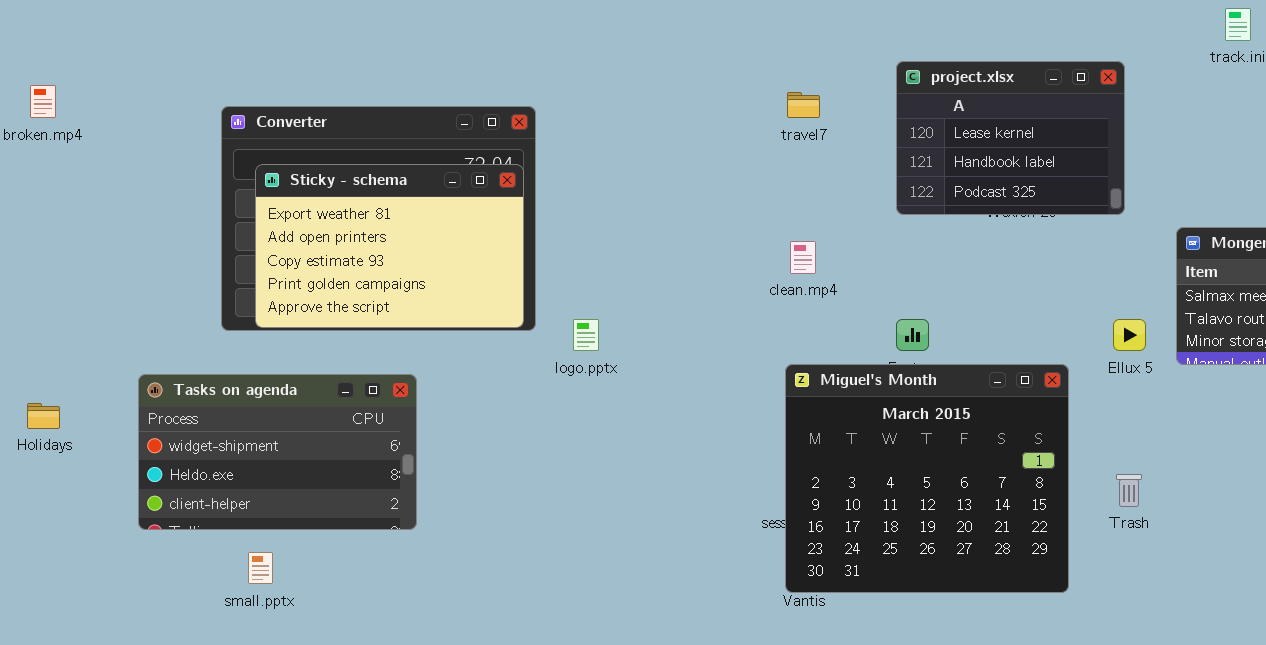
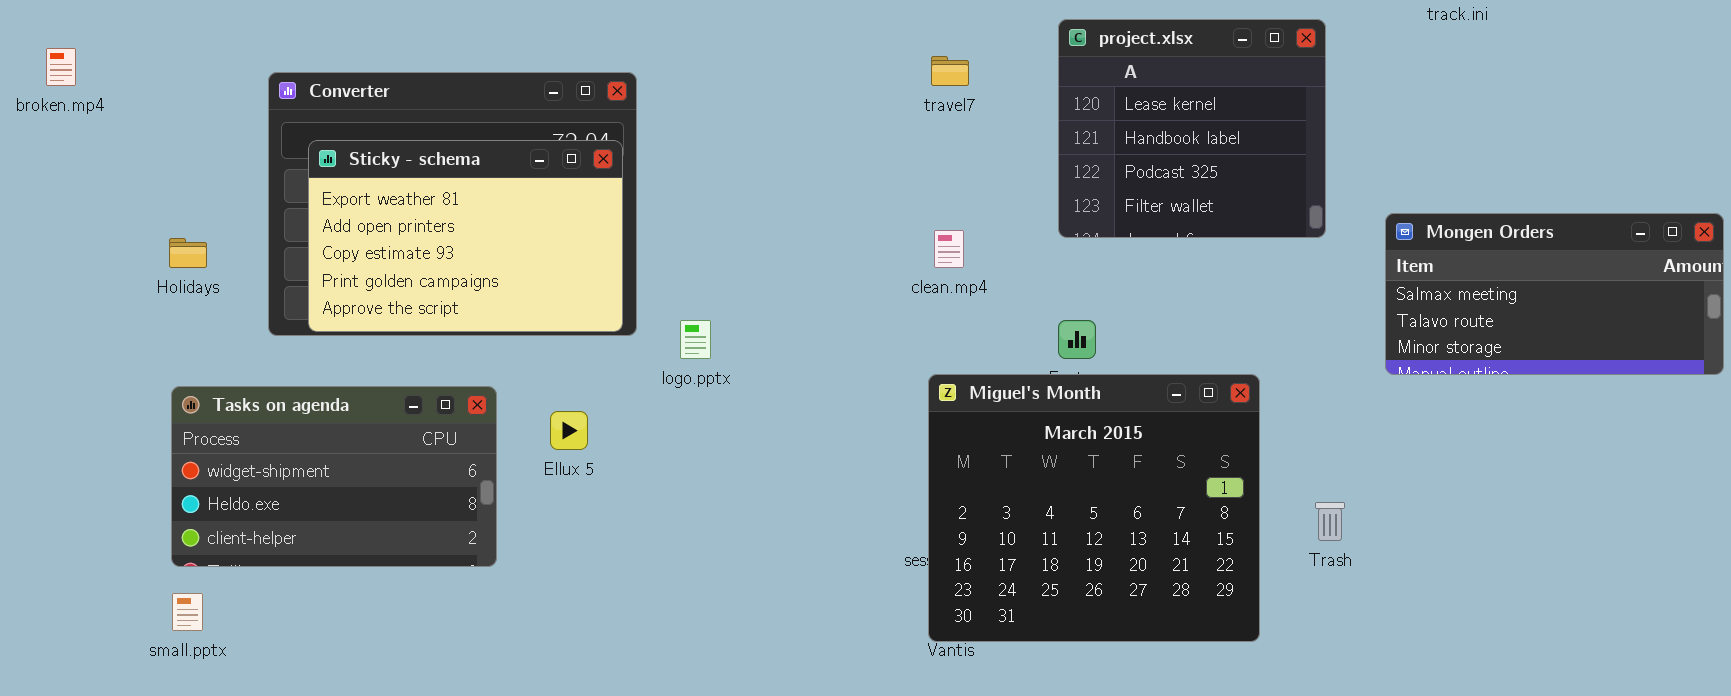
project.xlsx: [896,61,1125,215] -> [1058,19,1326,238], resized
Ellux 5: [1113,319,1146,351] -> [550,411,588,450], moved
Holidays: [27,403,60,429] -> [169,238,207,268], moved
small.pptx: [248,552,273,584] -> [172,593,203,631], moved

